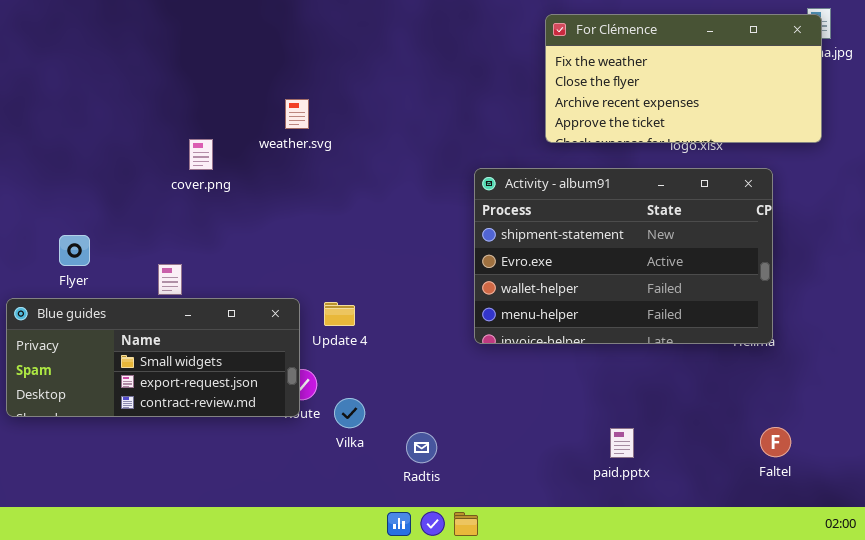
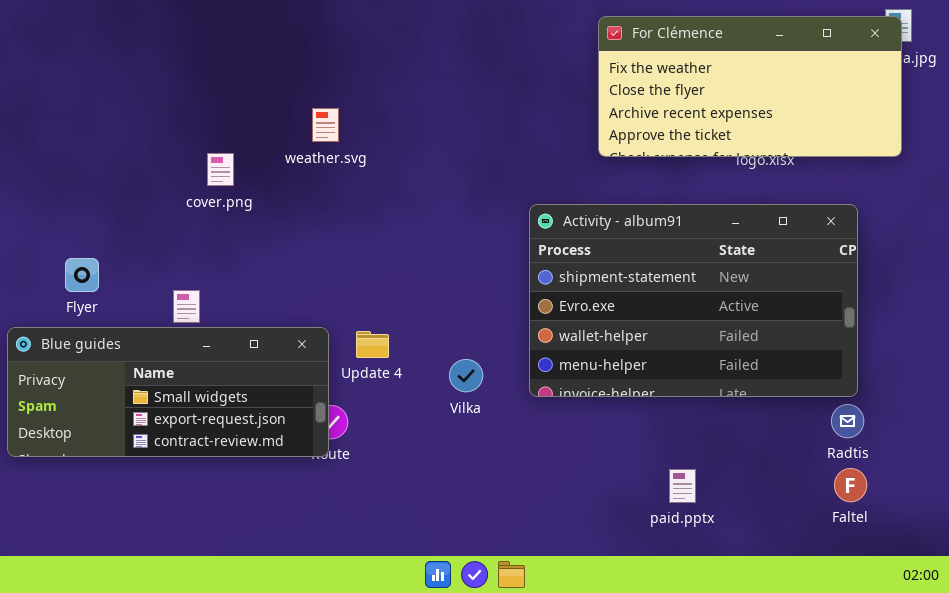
Activity - album91: [474,168,773,344] -> [529,204,858,397], moved
Vilka: [334,398,365,428] -> [449,359,483,392], moved
Radtis: [406,432,437,463] -> [831,404,864,438], moved

